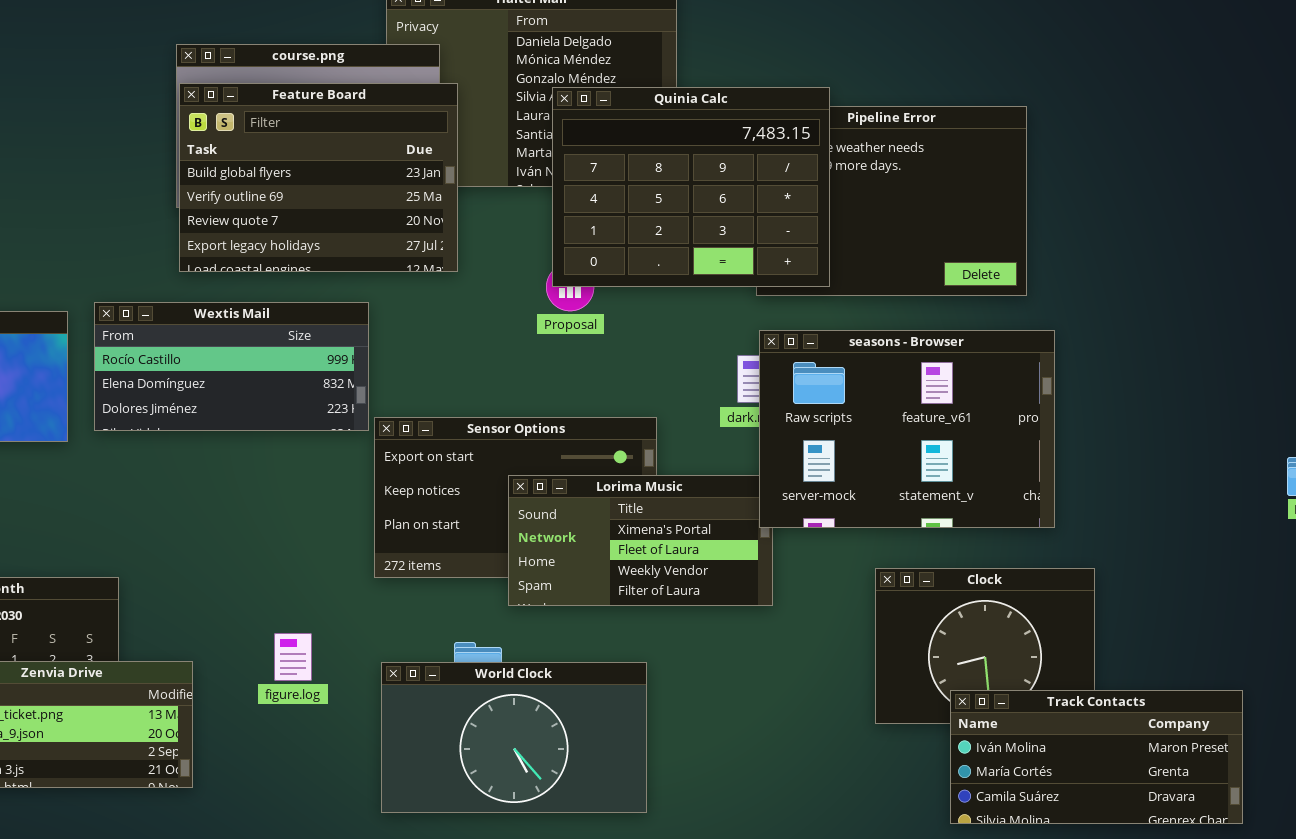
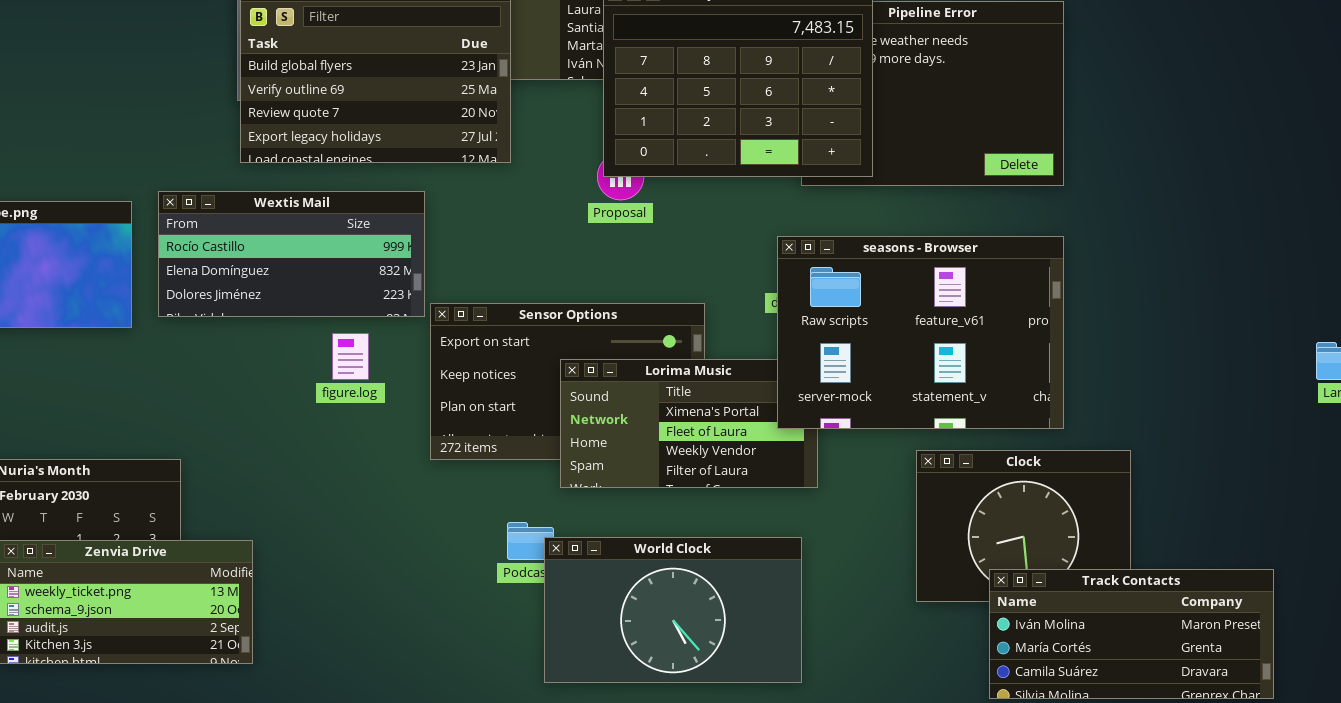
seasons - Browser: [759,330,1055,528] -> [777,236,1064,429], moved
figure.log: [274,633,312,681] -> [332,333,369,380], moved
World Clock: [381,662,647,813] -> [544,537,802,683], moved

